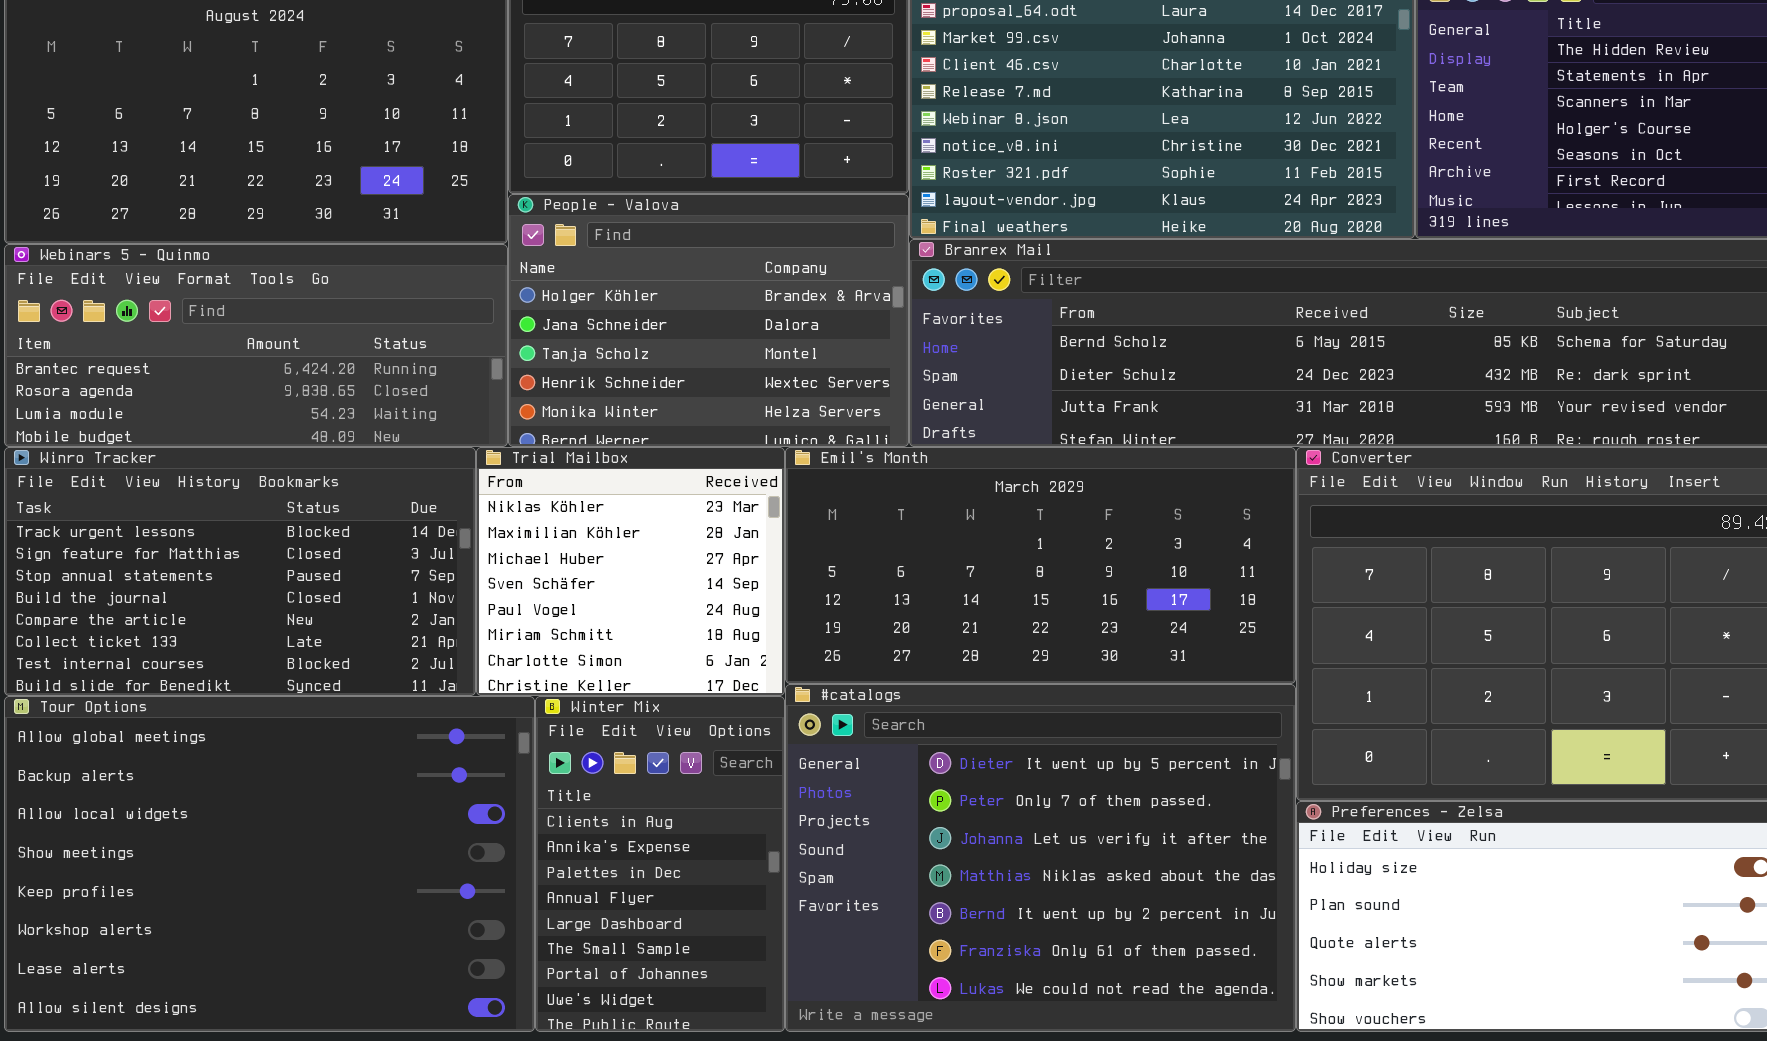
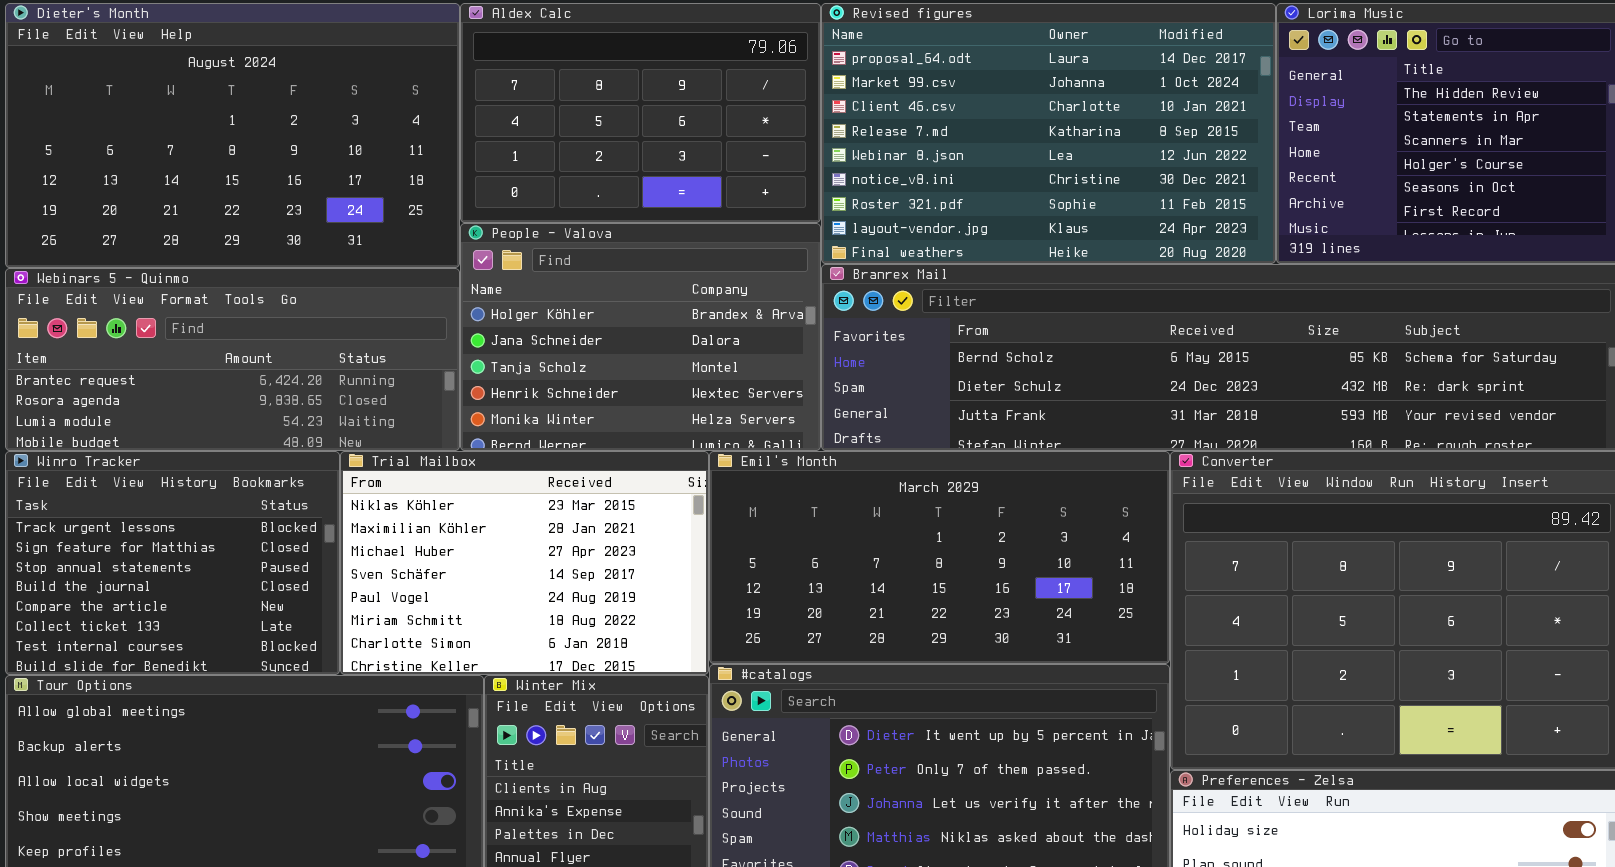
Winro Tracker: [4,447,476,696] -> [5,451,340,675], resized
Trial Mailbox: [476,447,785,696] -> [340,451,709,675], resized

